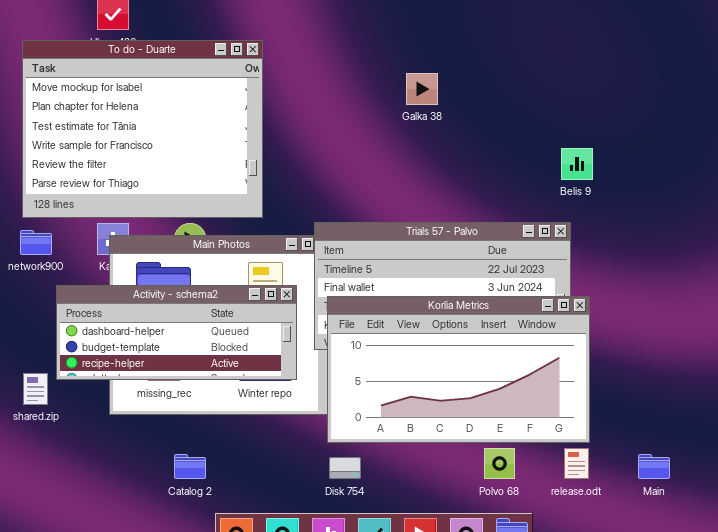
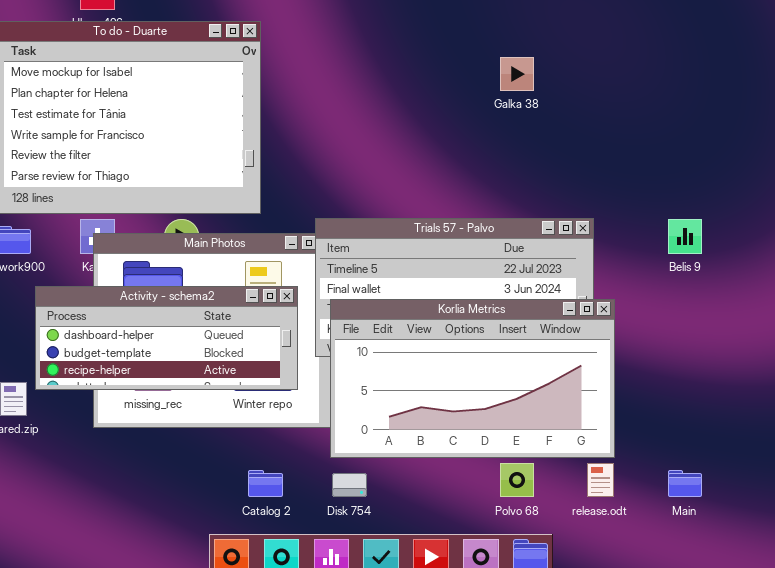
Galka 38: [406,73,438,105] -> [500,57,534,91], moved
Belis 9: [561,148,593,180] -> [668,219,702,254], moved
Catalog 2: [174,454,206,479] -> [248,470,283,497], moved

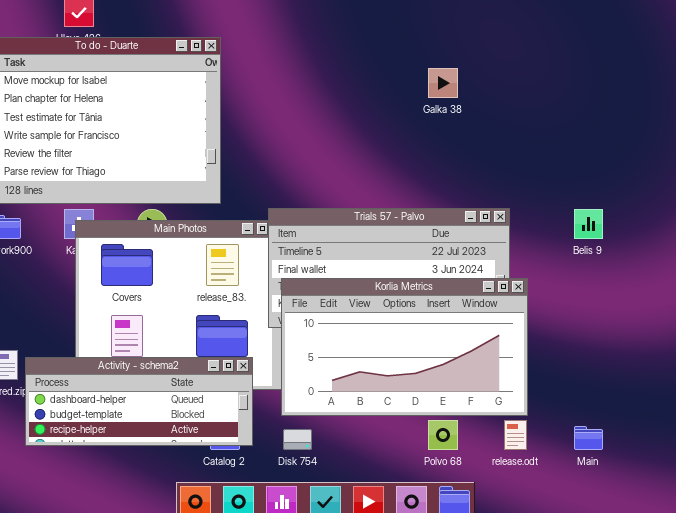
Activity - schema2: [35,286,298,390] -> [25,357,253,446], moved

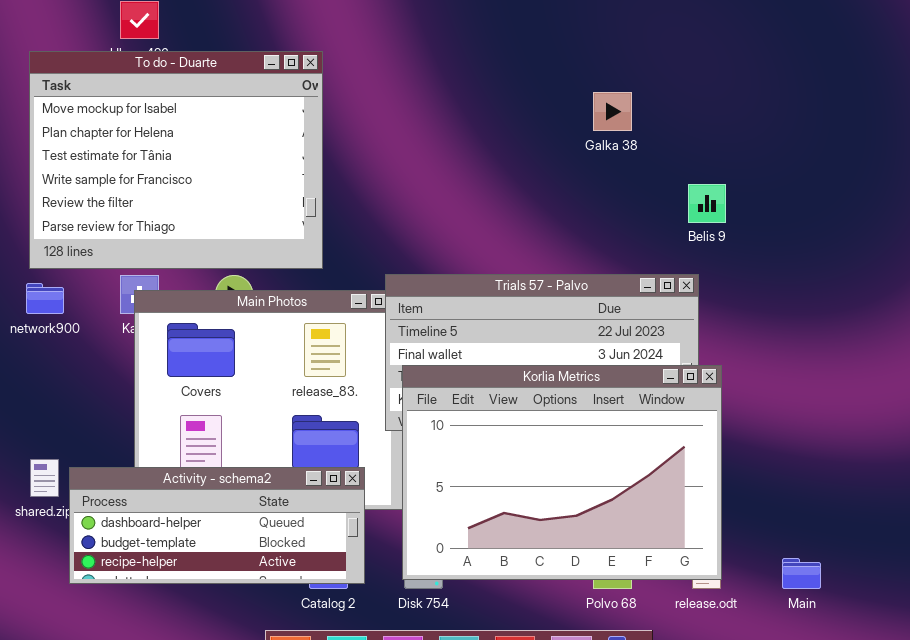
Belis 9: [574,209,603,239] -> [688,184,726,223], moved
Korlia Metrics: [281,278,528,416] -> [402,365,722,580], resized

